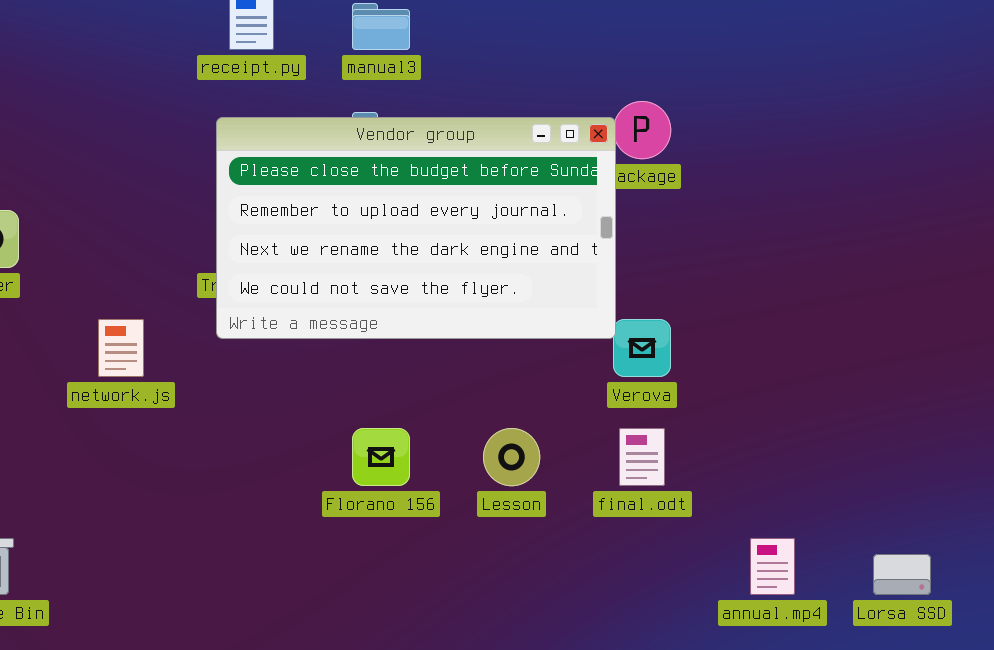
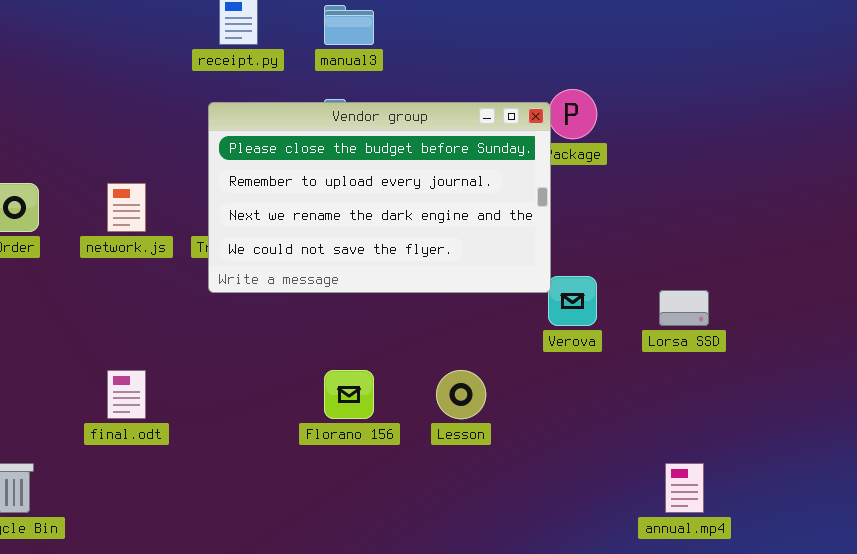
network.js: [98,319,144,377] -> [107,183,146,232], moved
final.odt: [619,428,665,486] -> [107,370,146,419], moved
Lorsa SSD: [873,554,931,595] -> [659,290,709,326], moved

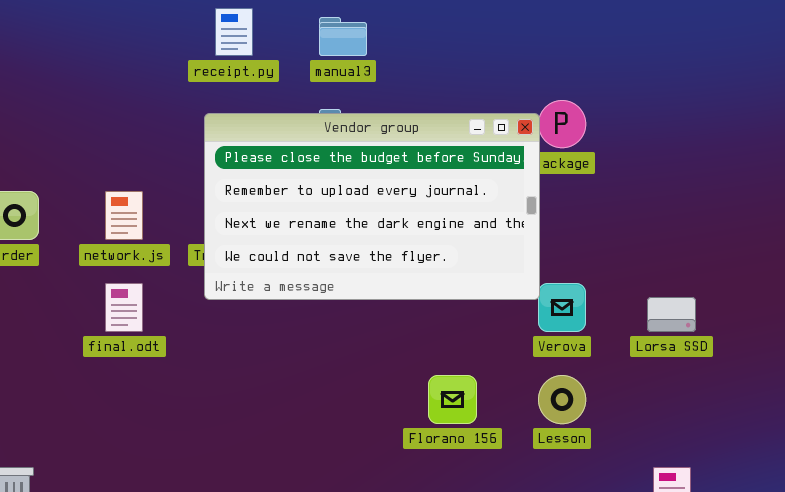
final.odt: [107,370,146,419] -> [105,283,143,332], moved
Florano 156: [324,370,374,419] -> [428,375,477,424], moved
Lesson: [436,370,486,419] -> [538,375,586,424], moved

